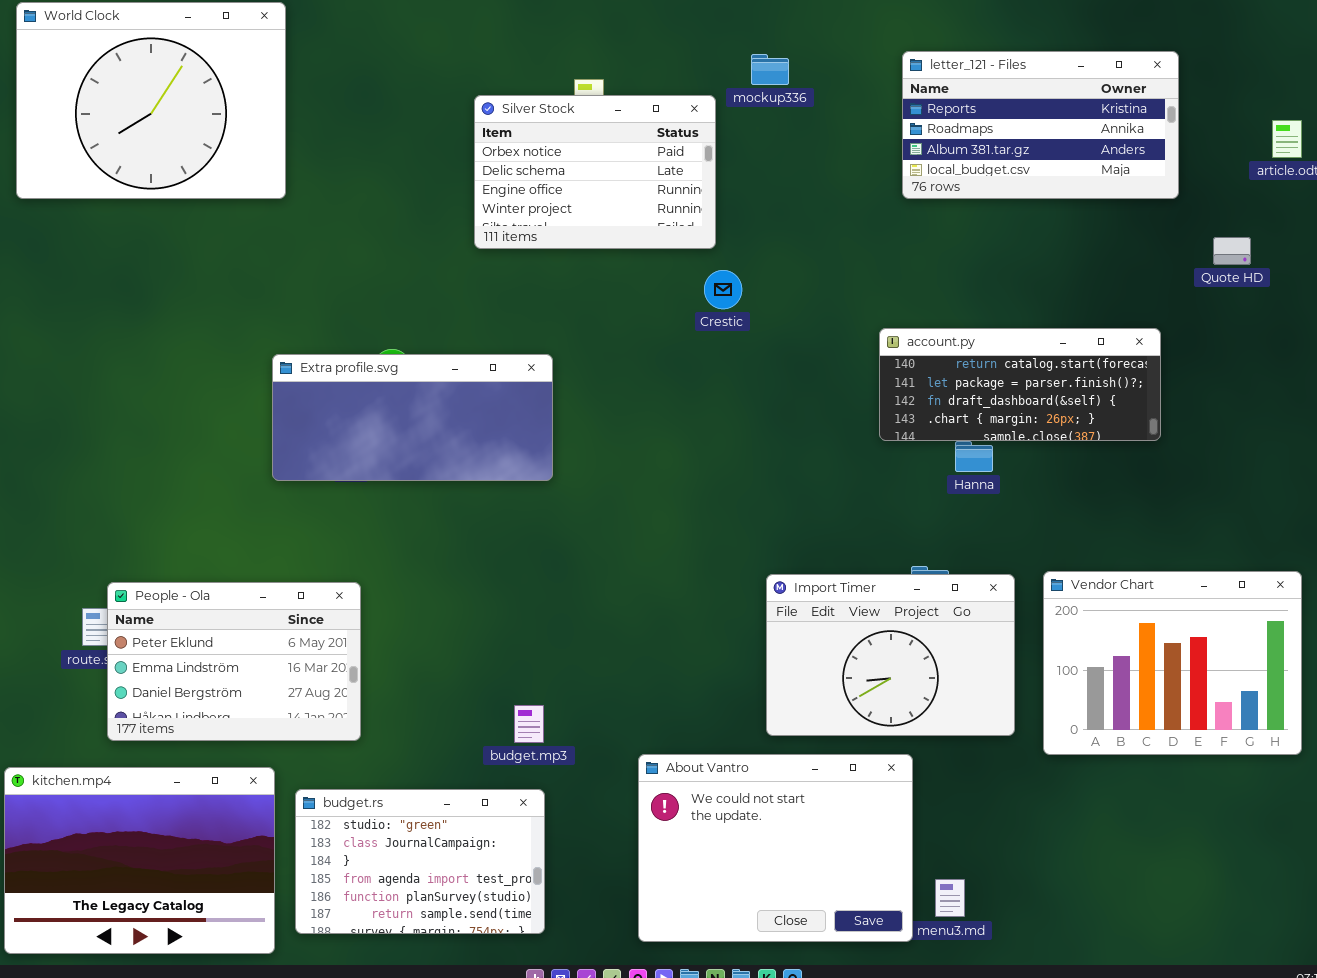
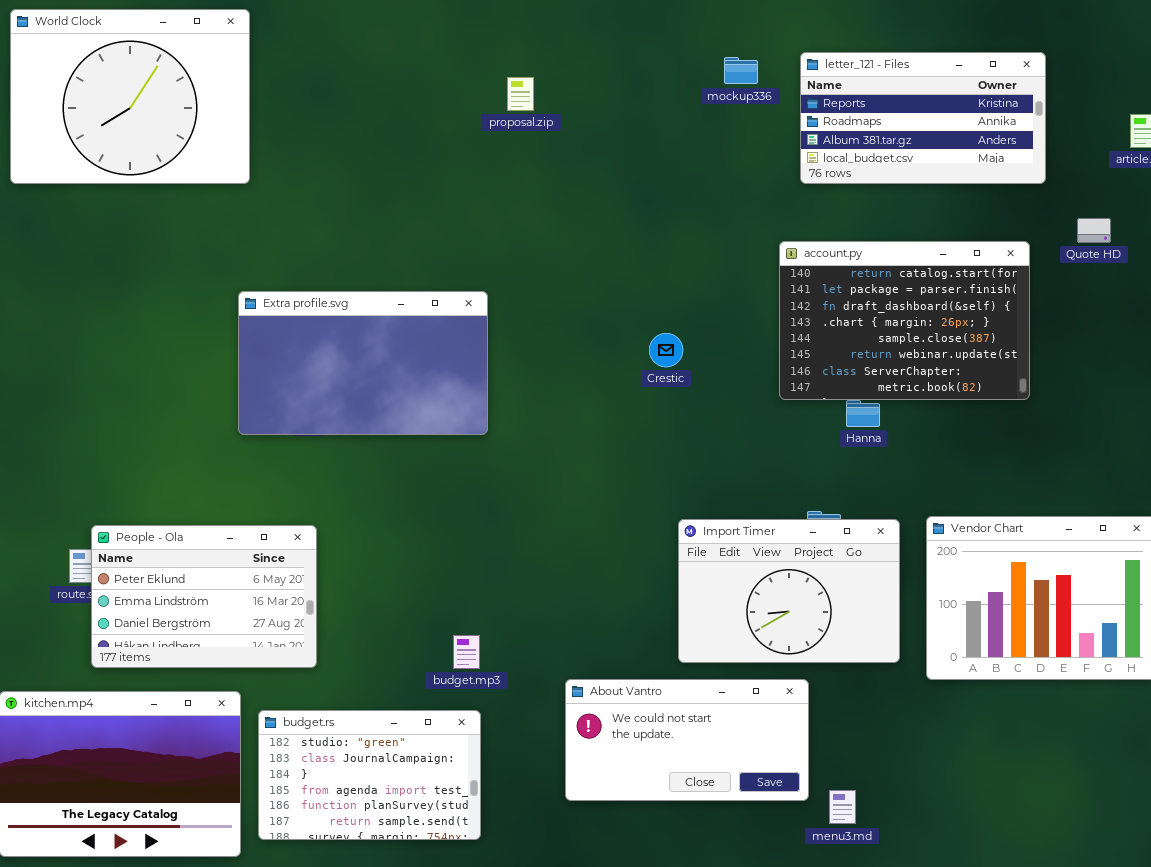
mockup336: [751,54,789,85] -> [724,57,758,84], moved
Silver Stock: [474,95,716,249] -> none, closed
Crestic: [704,270,742,309] -> [649,333,683,367], moved
account.py: [879,328,1161,441] -> [779,241,1030,400], resized
Extra profile.svg: [272,354,553,481] -> [238,291,488,435], resized
About Vantro: [638,754,913,942] -> [565,679,809,801], resized

